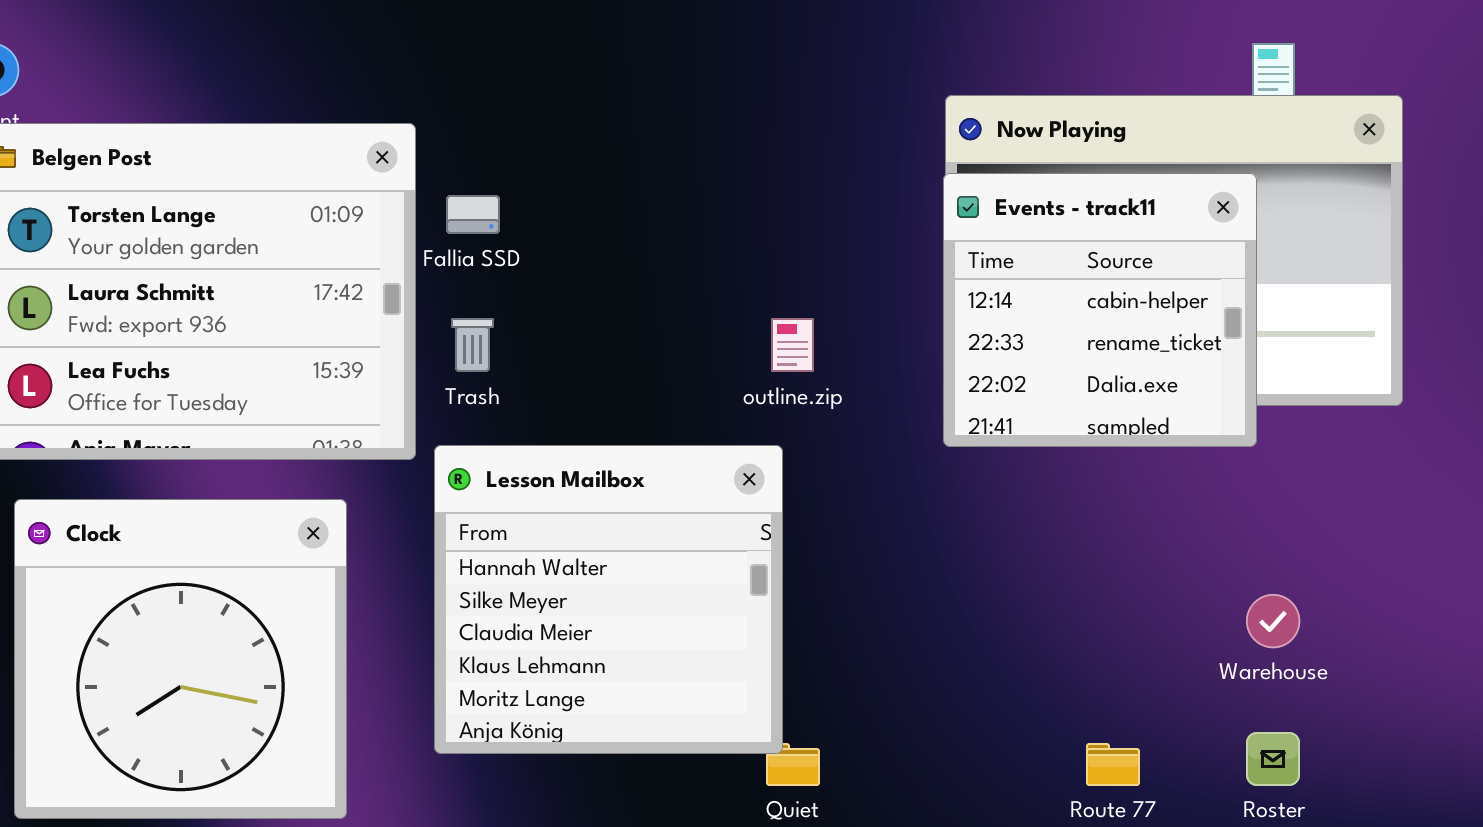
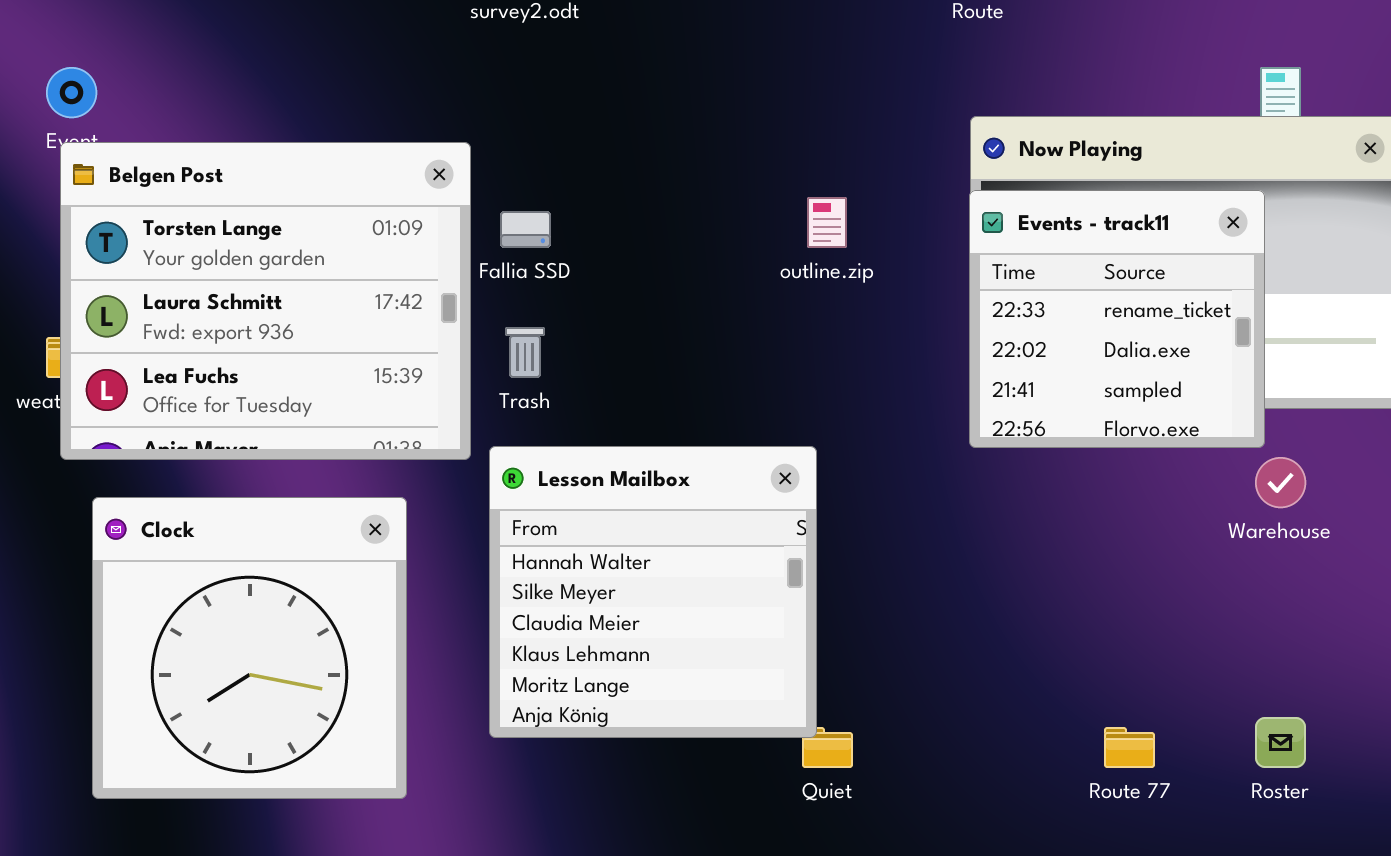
Events - track11: [943,173,1257,447] -> [969,190,1265,448], scrolled down 1 row
outline.zip: [771,318,814,372] -> [807,197,847,248], moved
Warehouse: [1246,594,1300,648] -> [1255,457,1306,508], moved

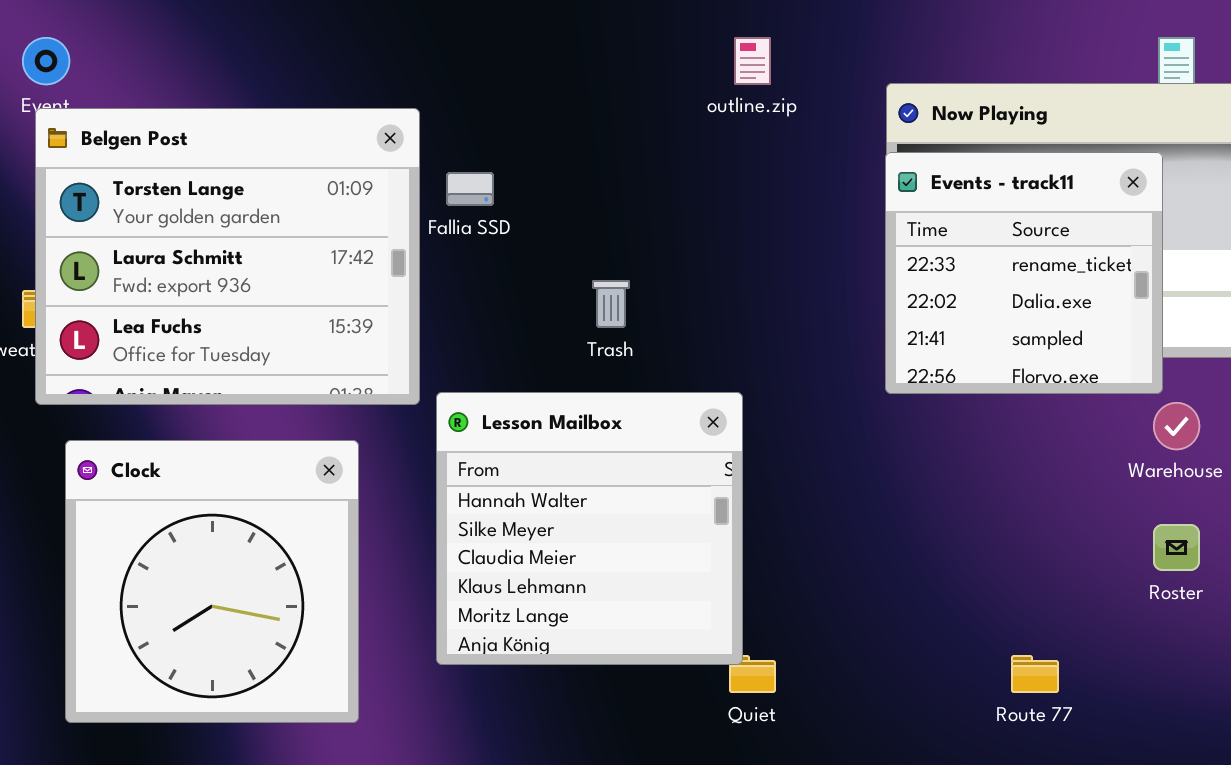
outline.zip: [807,197,847,248] -> [734,37,771,85], moved
Trash: [505,327,545,378] -> [592,280,630,328], moved
Roster: [1255,717,1306,768] -> [1153,524,1200,571], moved

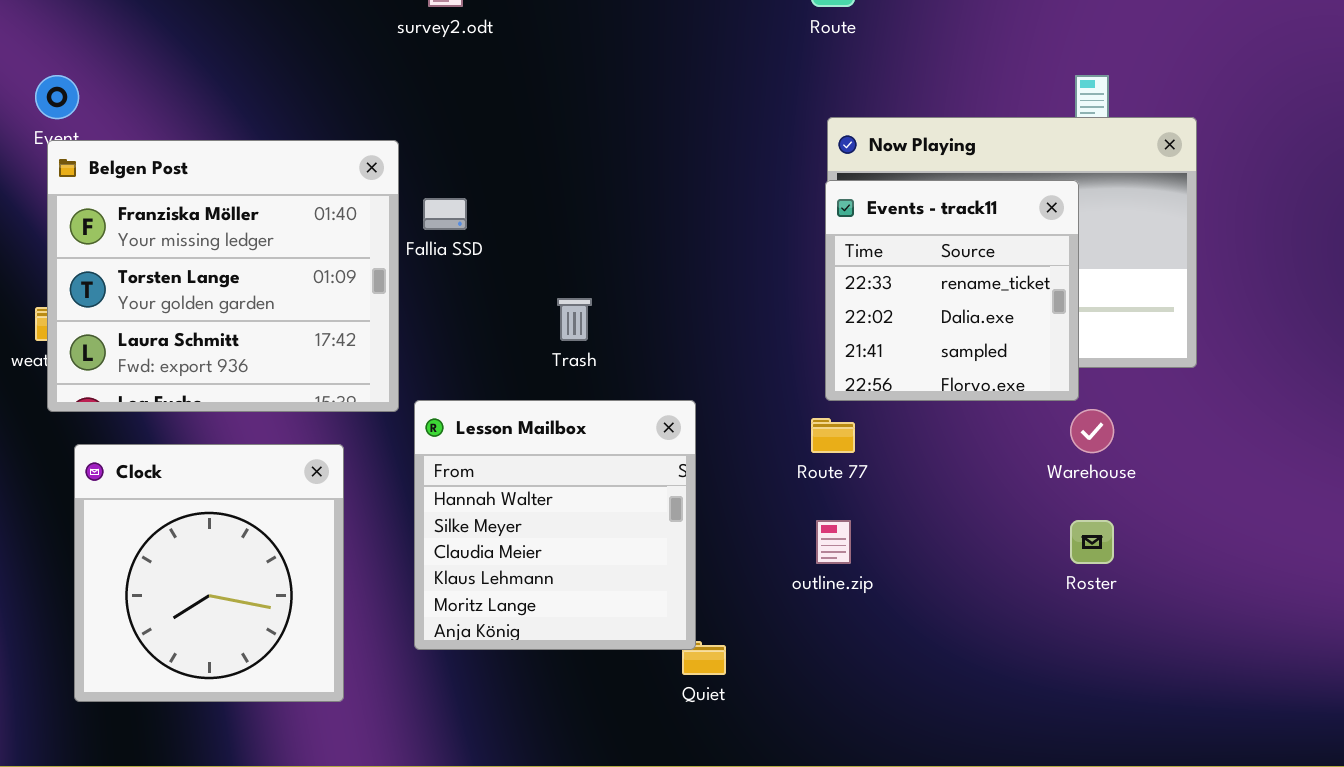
outline.zip: [734,37,771,85] -> [816,520,851,564], moved
Belgen Post: [35,108,420,405] -> [47,140,399,412], scrolled up 1 row
Route 77: [1011,655,1059,693] -> [811,418,855,453], moved

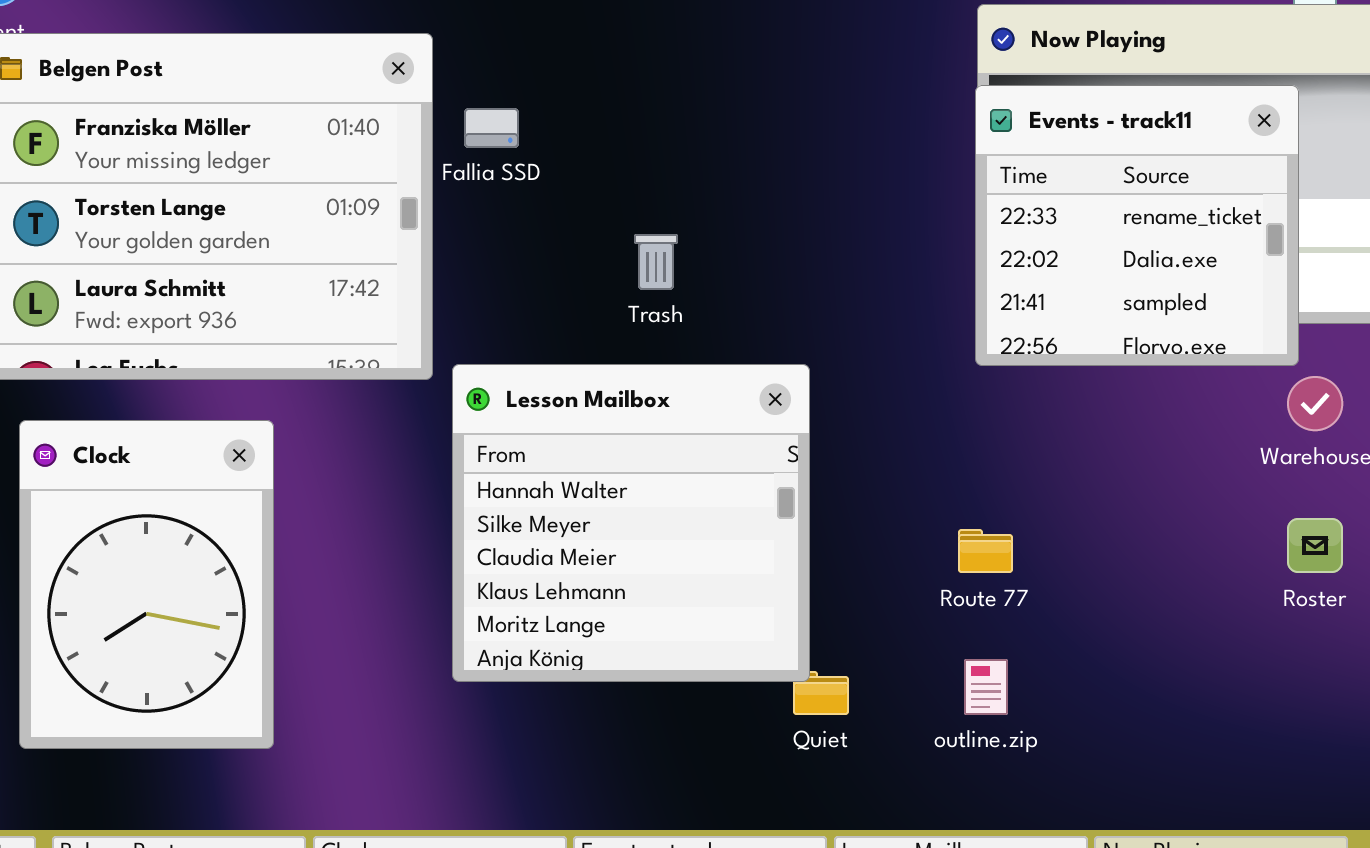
Route 77: [811,418,855,453] -> [958,529,1013,573], moved
Clock: [74,444,344,702] -> [19,420,274,749], resized
outline.zip: [816,520,851,564] -> [964,659,1008,715], moved

